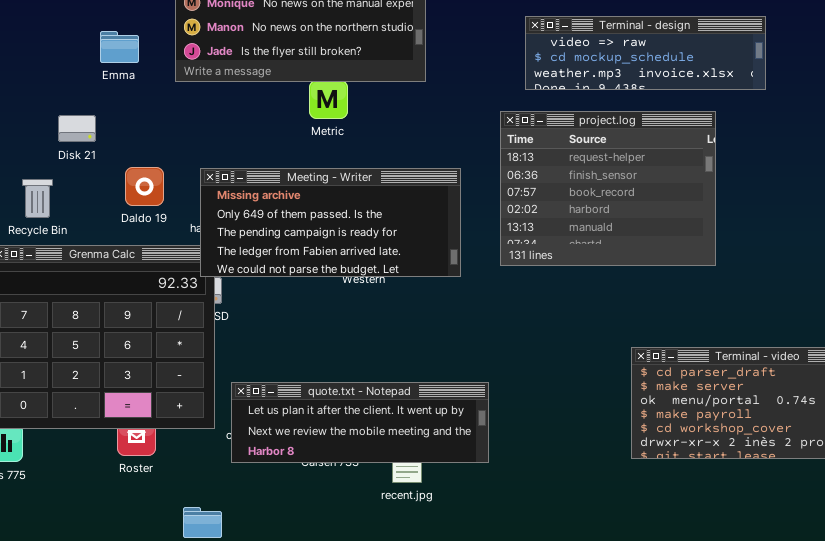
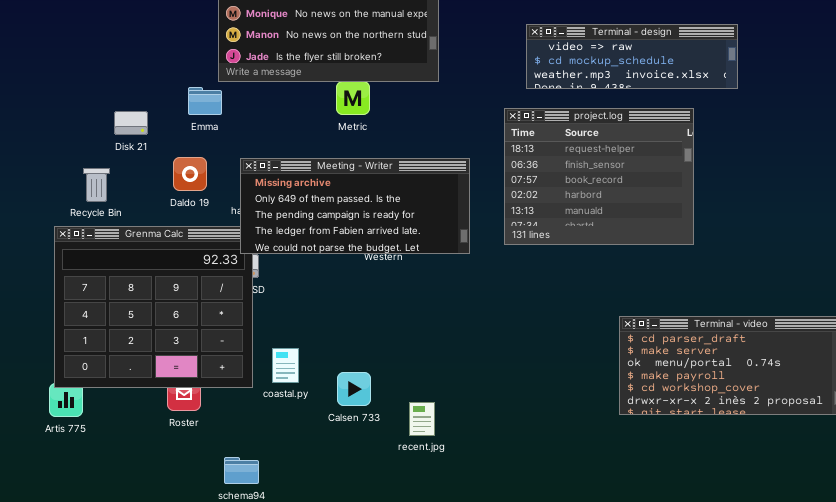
Emma: [100,31,139,63] -> [188,87,222,115], moved
quote.txt - Notepad: [231,382,489,463] -> none, closed

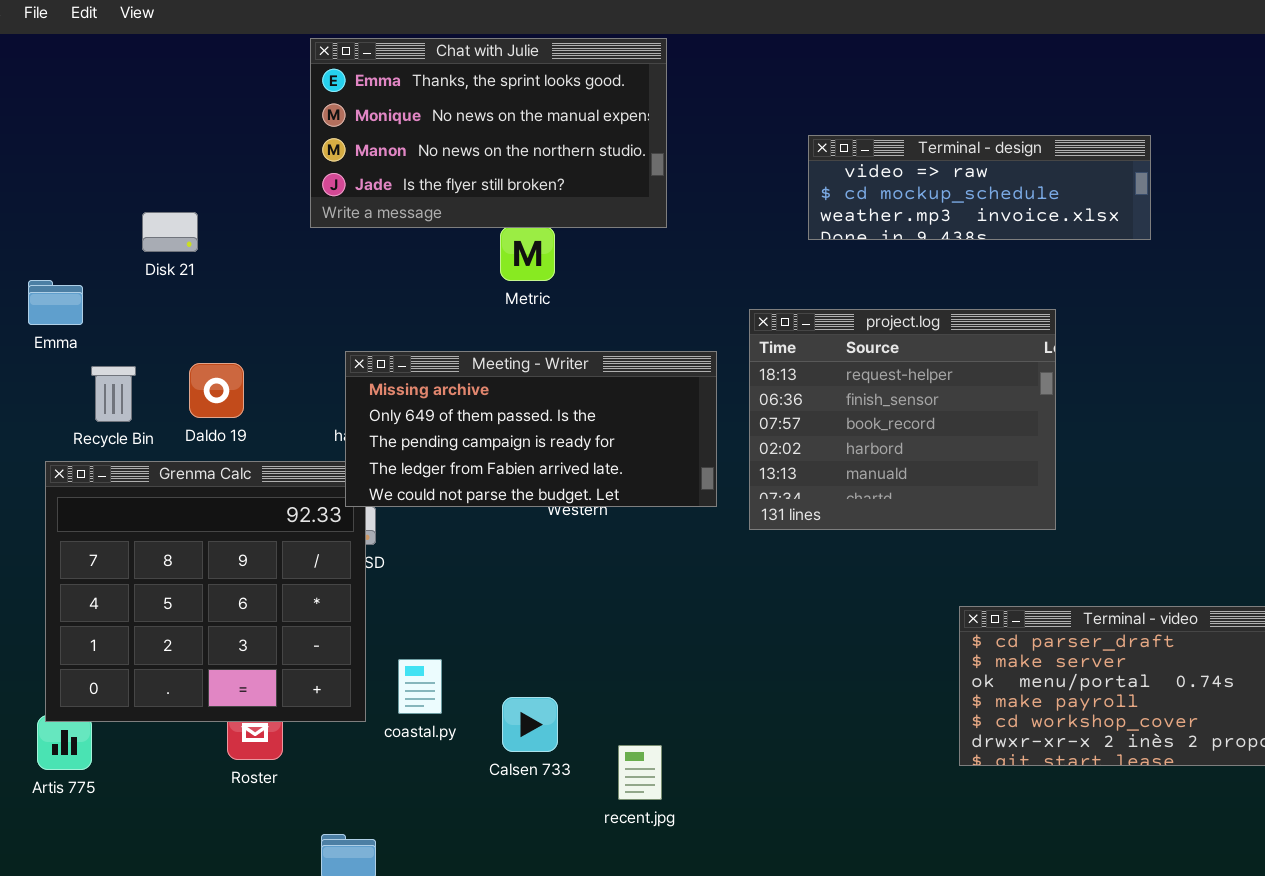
Emma: [188,87,222,115] -> [28,280,83,325], moved
project.log: [504,108,694,245] -> [749,309,1056,530], moved
Disk 21: [114,111,148,135] -> [142,212,198,252], moved
Daldo 19: [173,157,207,191] -> [189,363,244,418], moved

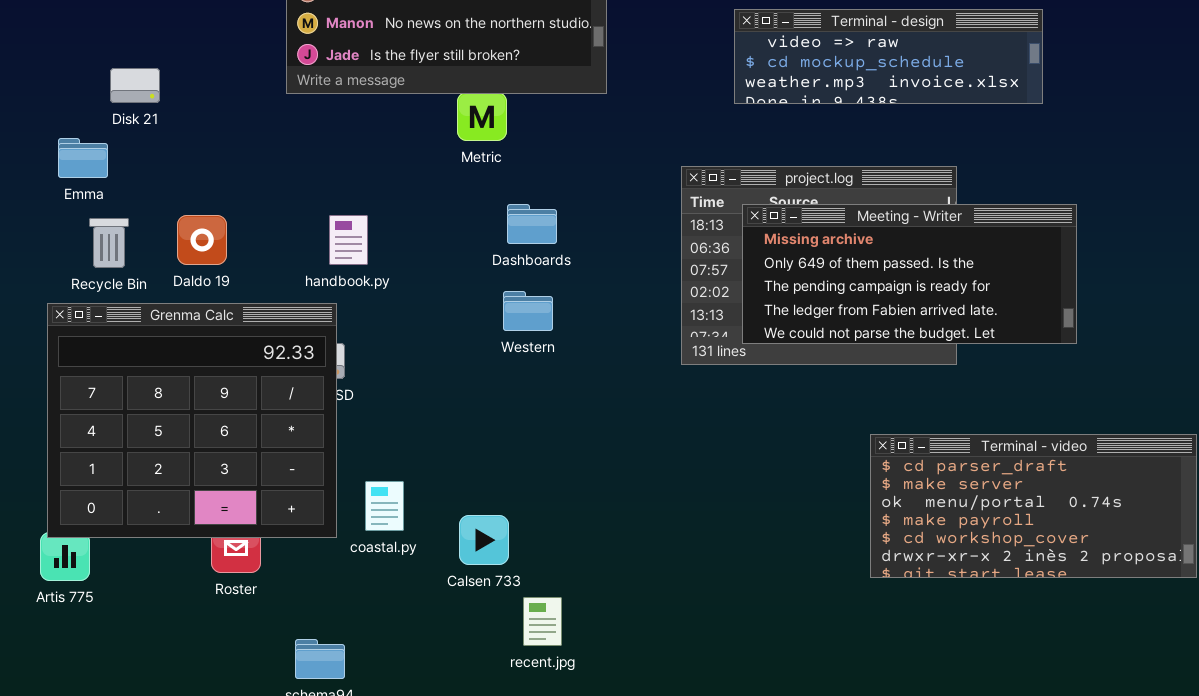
Disk 21: [142,212,198,252] -> [110,68,160,103], moved
Emma: [28,280,83,325] -> [58,138,108,178], moved
Meeting - Writer: [345,351,717,507] -> [742,204,1077,344], moved
recent.jpg: [618,745,662,800] -> [523,597,562,646], moved

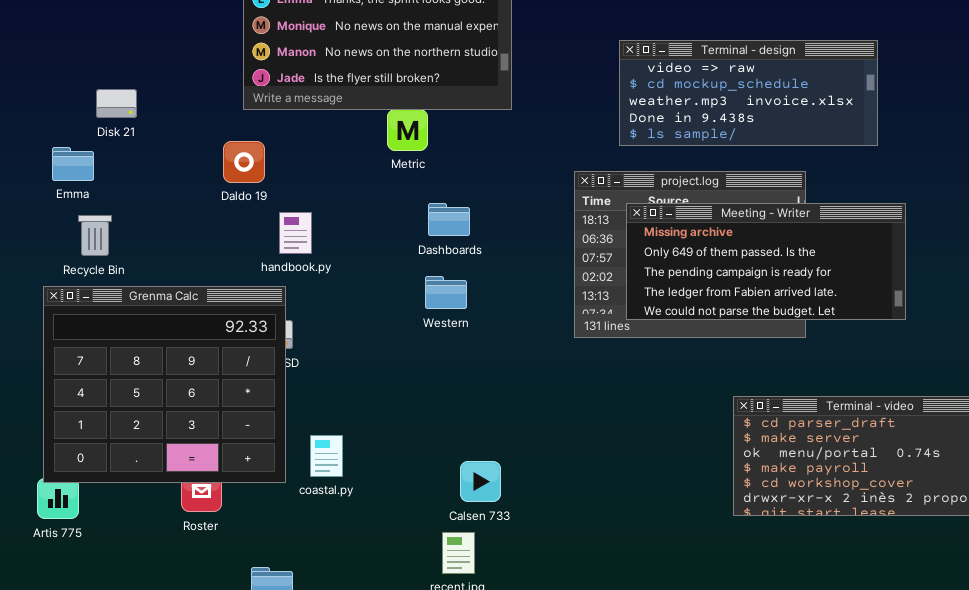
Terminal - design: [734,9,1043,104] -> [619,40,878,146], resized
Daldo 19: [177,215,227,265] -> [223,141,265,183], moved
Calsen 733: [459,515,509,565] -> [460,461,501,502], moved

